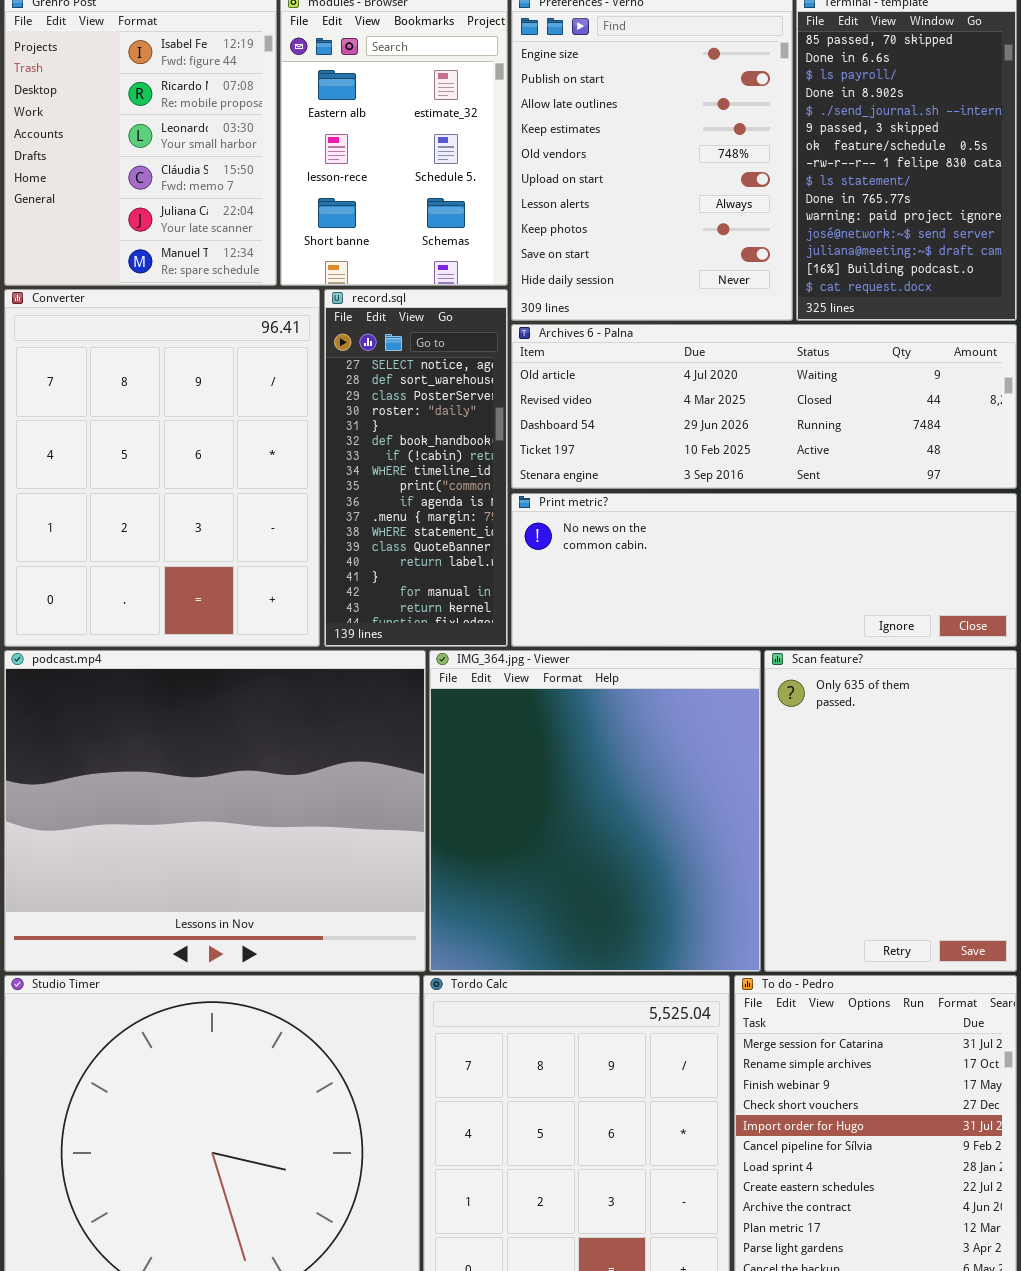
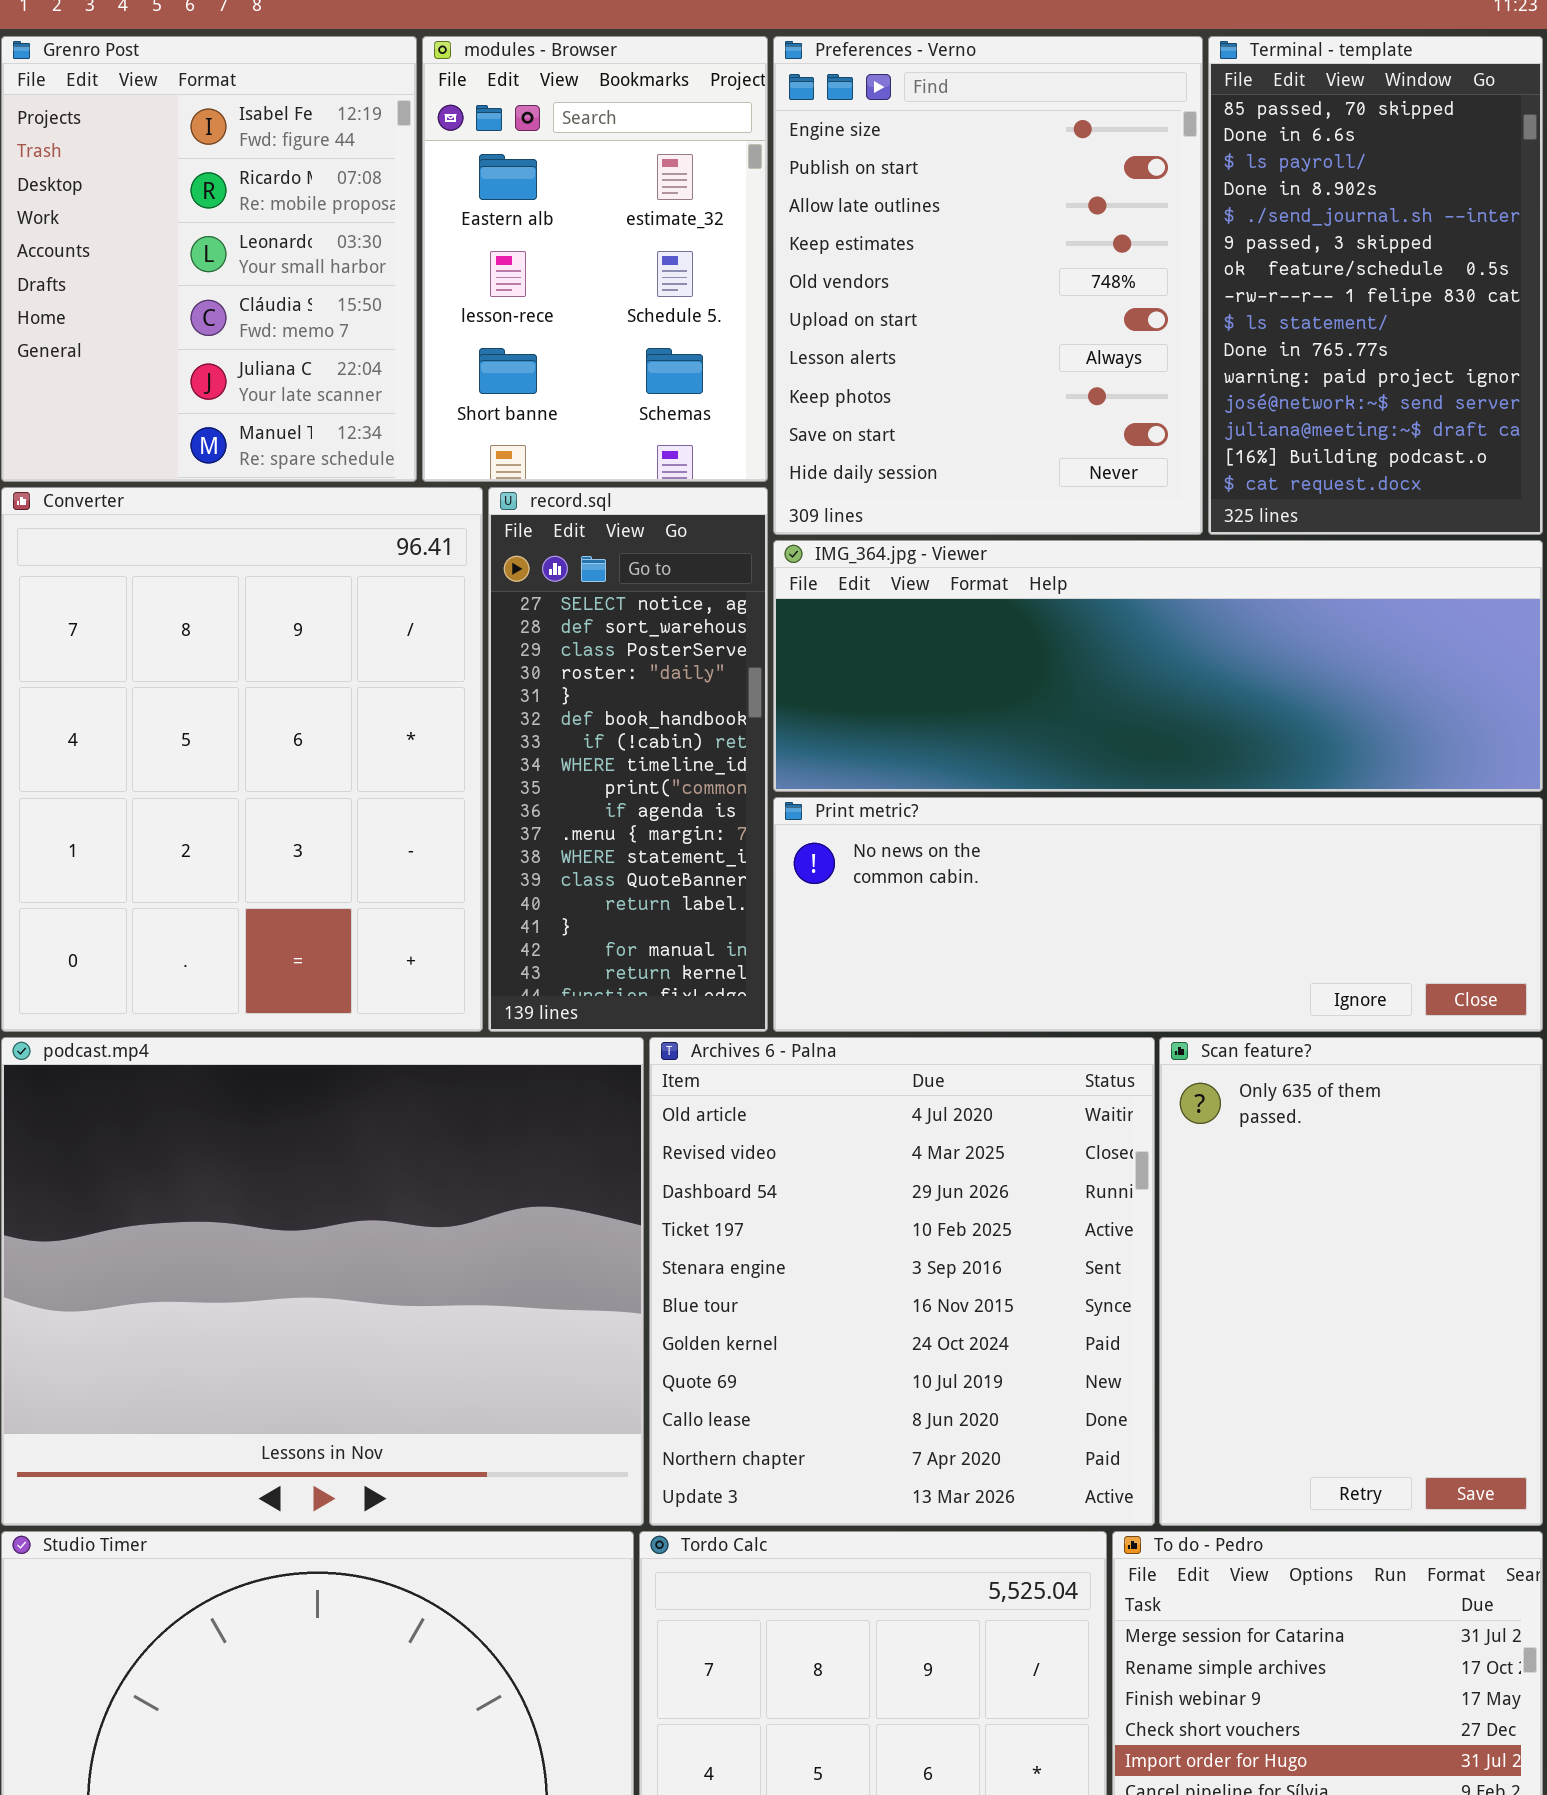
Archives 6 - Palna: [511,324,1017,489] -> [649,1037,1155,1526], moved, resized
IMG_364.jpg - Viewer: [429,650,761,972] -> [773,540,1543,792], moved, resized

